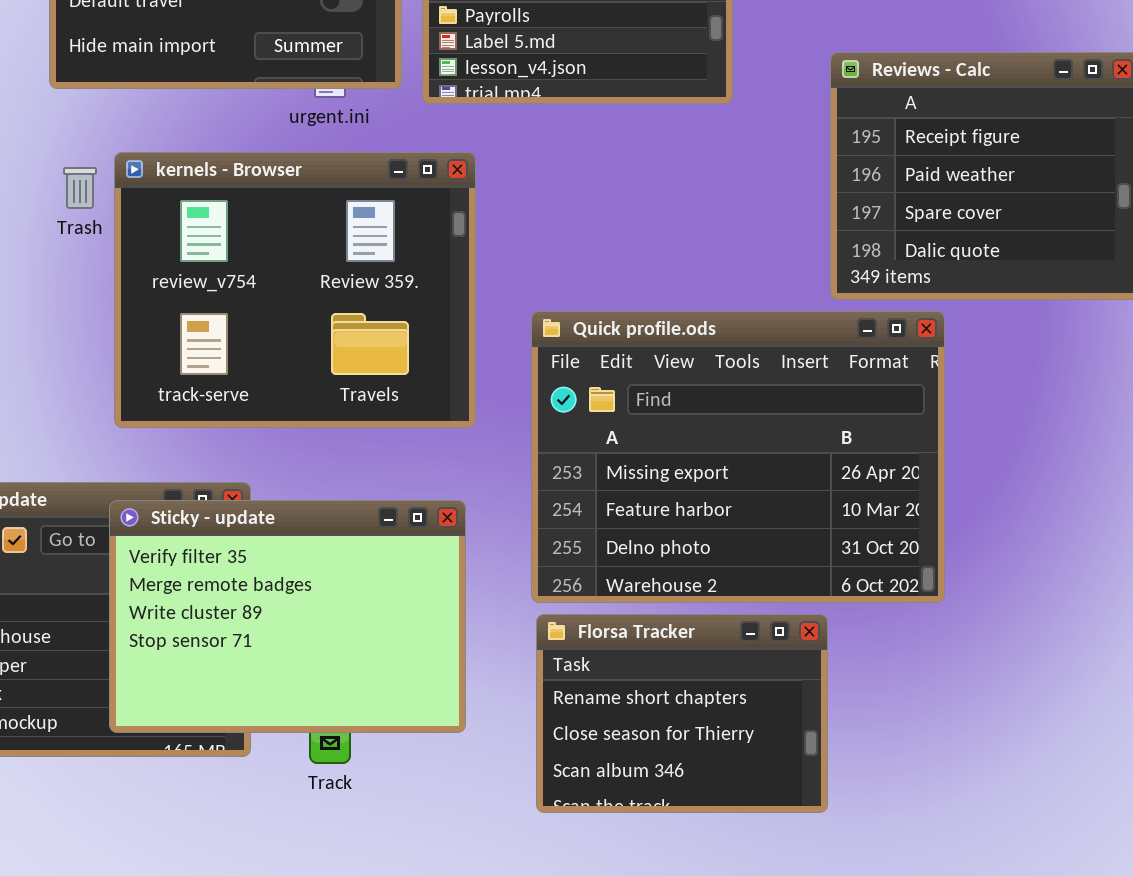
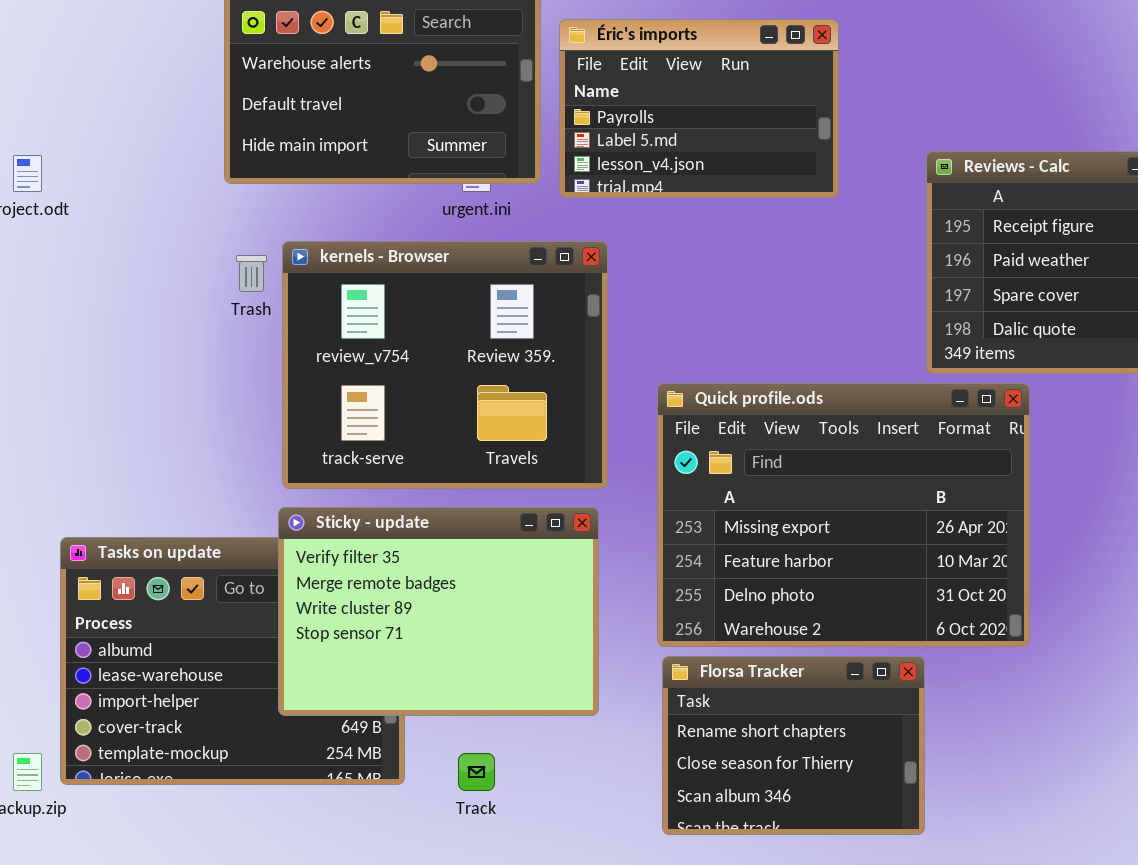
Sticky - update: [109,500,466,733] -> [278,507,599,716], moved

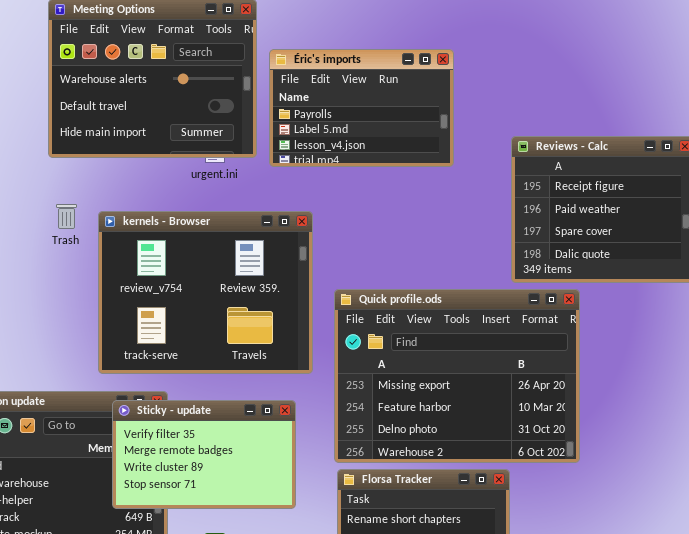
kernels - Browser: [282,241,608,489] -> [98,211,313,374], moved
Sticky - update: [278,507,599,716] -> [112,400,296,509], resized

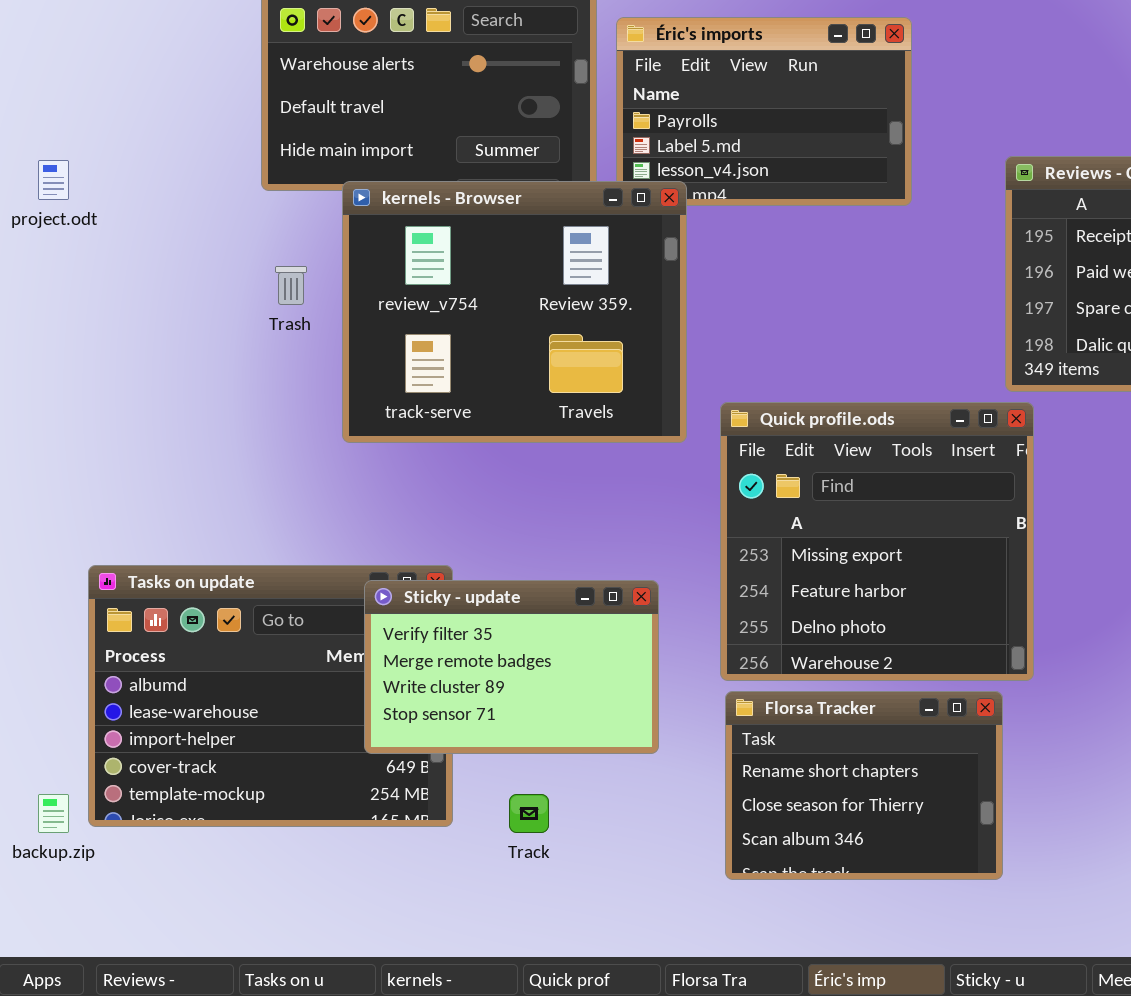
kernels - Browser: [98,211,313,374] -> [342,181,687,443], moved
Quick profile.ods: [334,289,580,463] -> [720,402,1034,681], resized

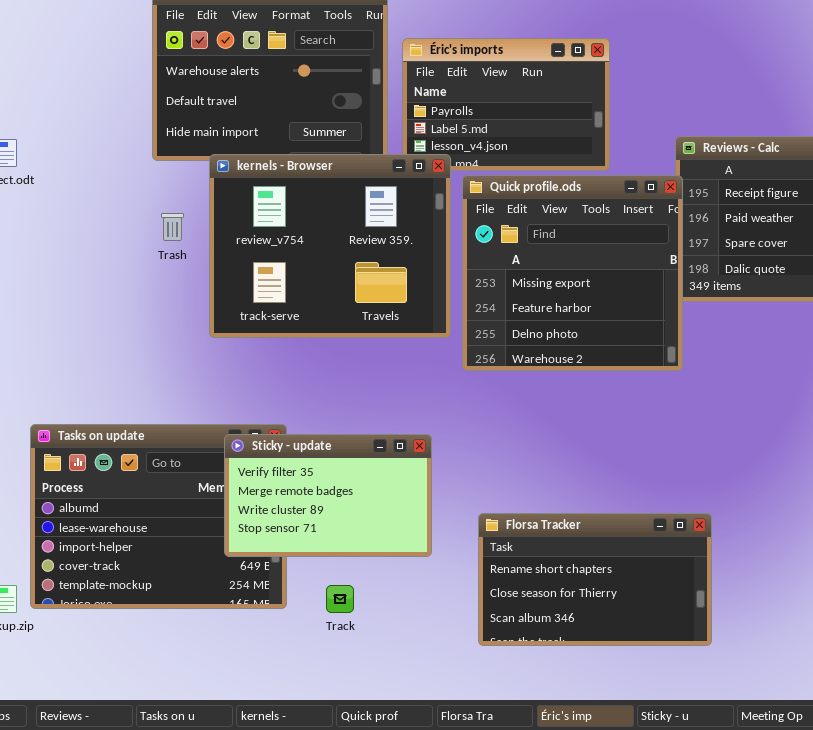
Quick profile.ods: [720,402,1034,681] -> [462,175,683,371], moved
Florsa Tracker: [725,691,1003,880] -> [478,513,712,646], resized

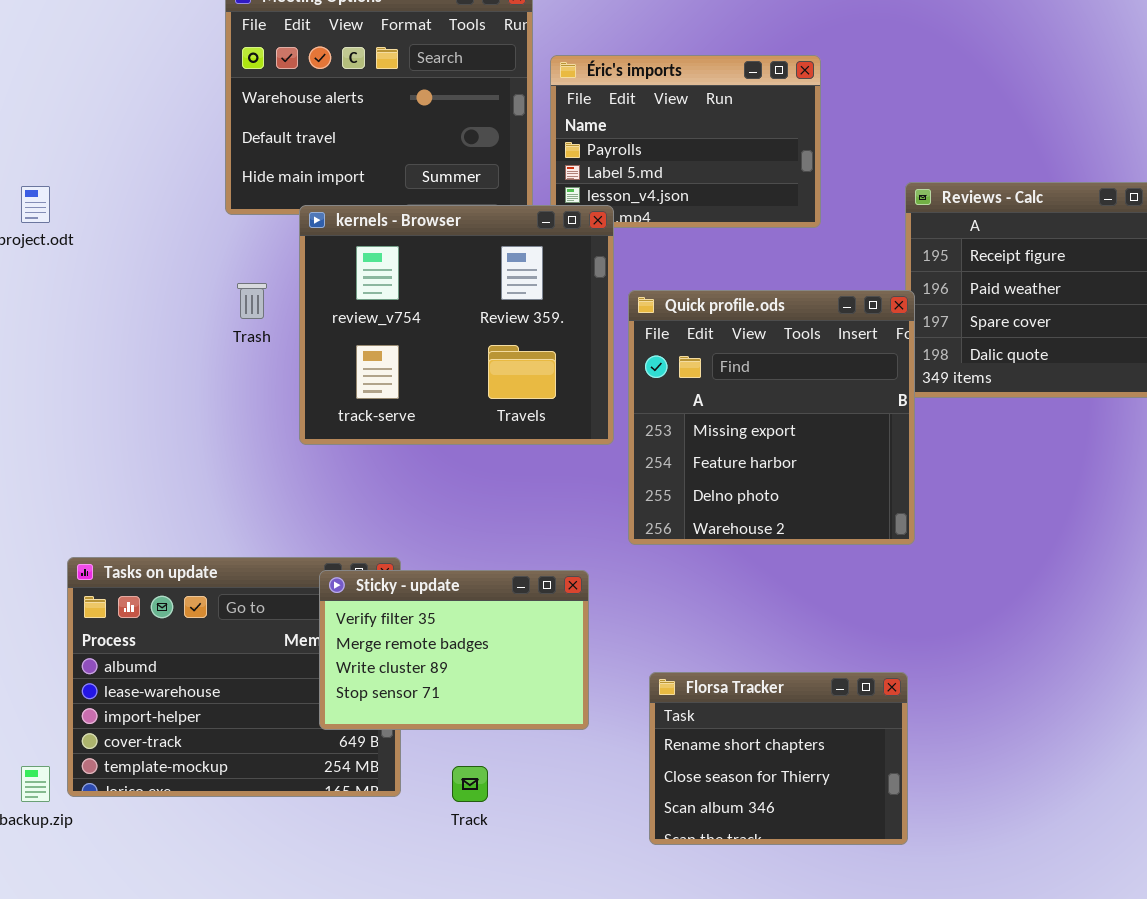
Quick profile.ods: [462,175,683,371] -> [628,290,915,545], moved
Florsa Tracker: [478,513,712,646] -> [649,672,908,845], resized

